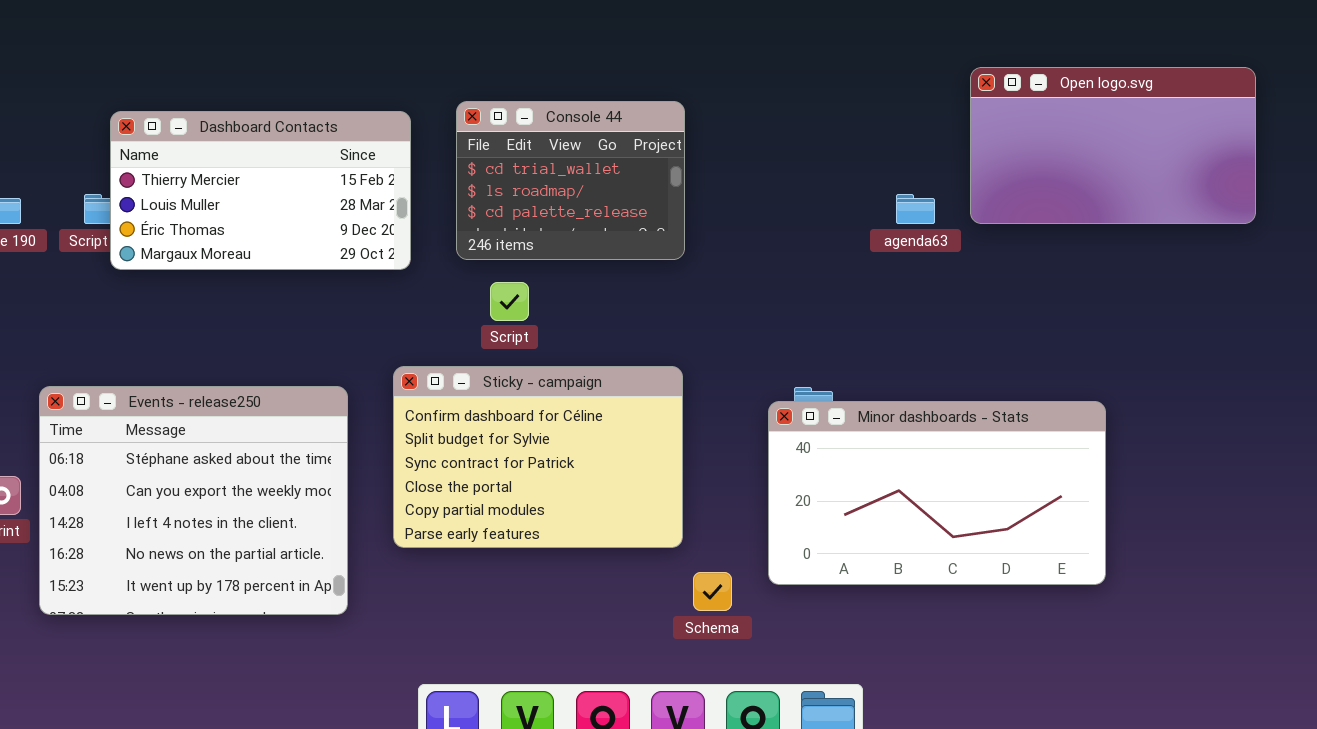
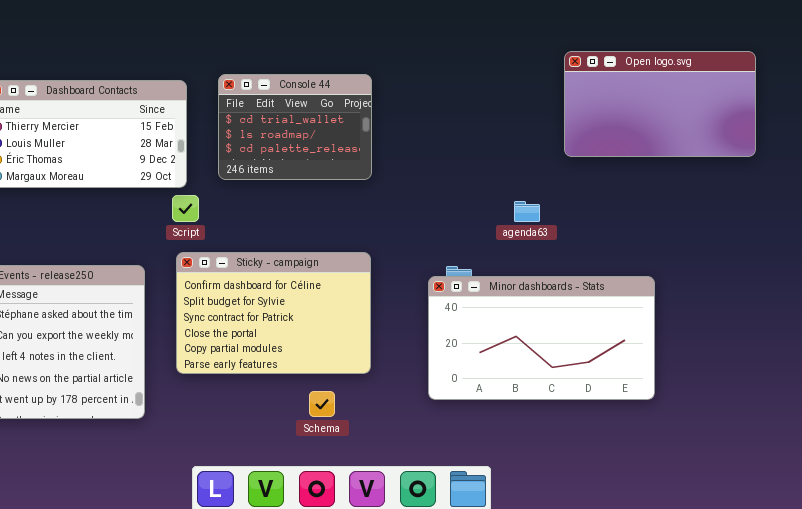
agenda63: [896,194,935,224] -> [514,201,540,222], moved
Script: [490,282,529,321] -> [172,195,199,222], moved
Schema: [693,572,732,611] -> [309,391,335,417], moved

